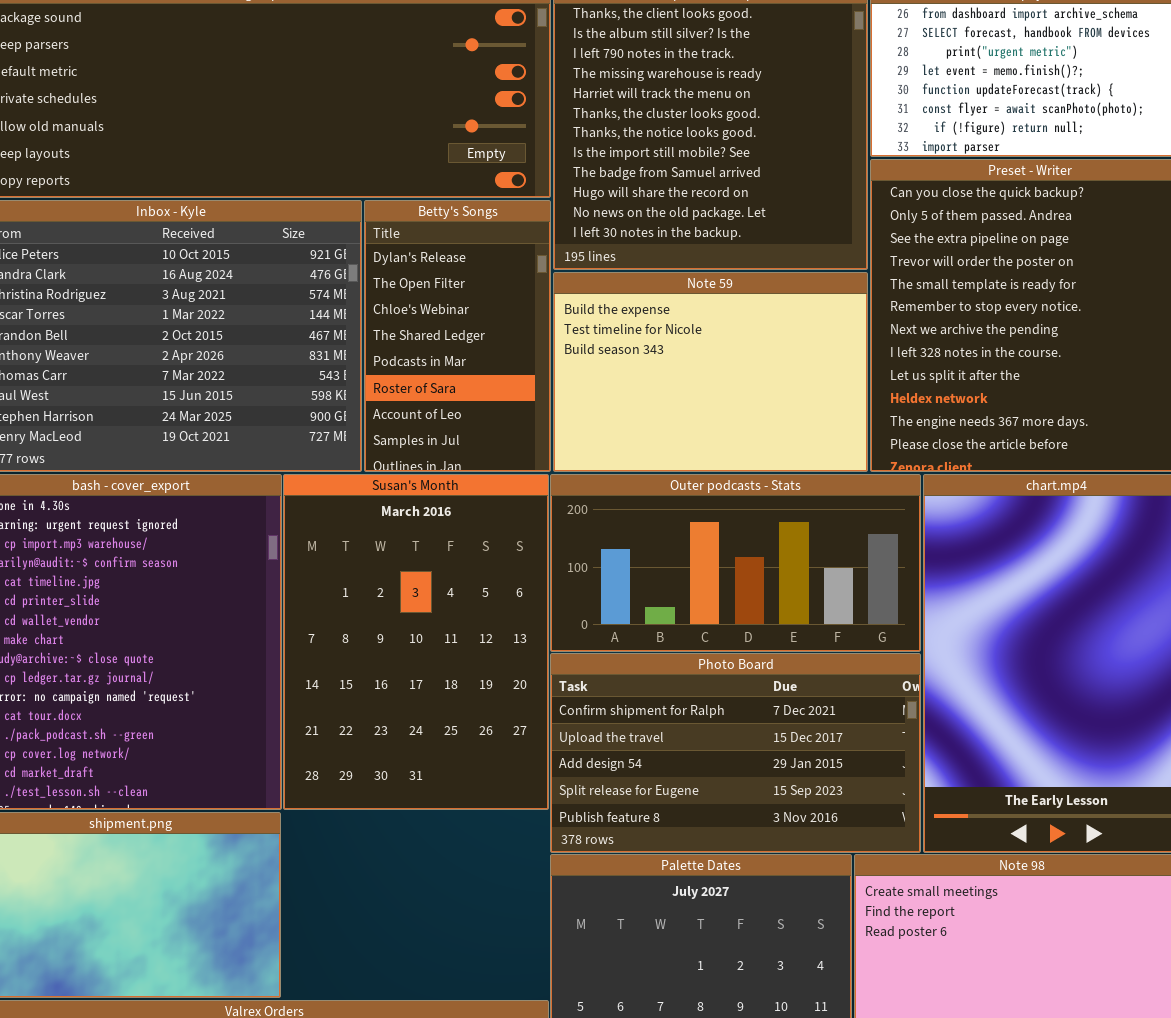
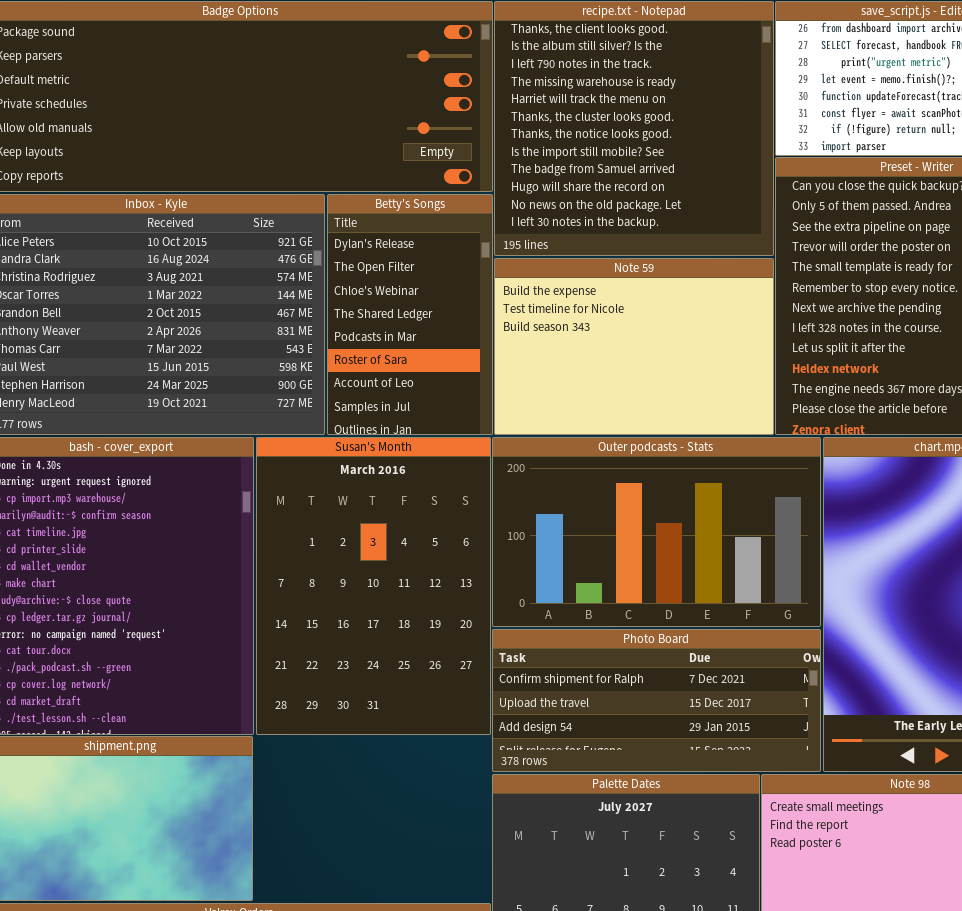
Outer podcasts - Stats: [550,474,921,652] -> [492,437,821,627], resized
Photo Board: [550,653,921,853] -> [492,629,821,772], resized

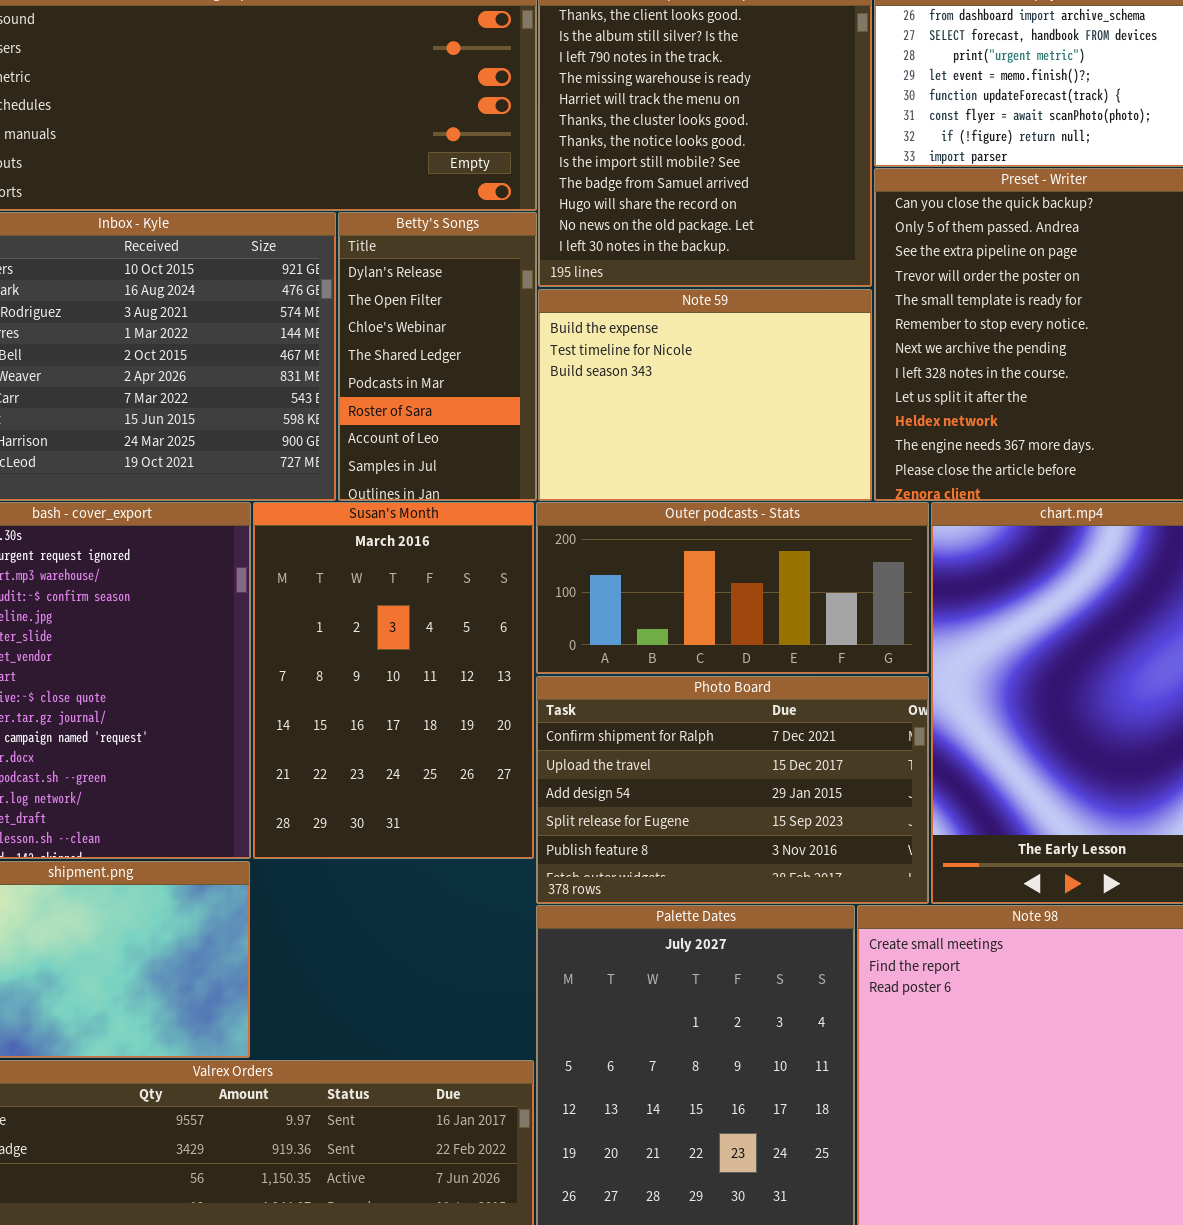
Outer podcasts - Stats: [492,437,821,627] -> [536,502,929,674], resized
Photo Board: [492,629,821,772] -> [536,676,929,904], resized

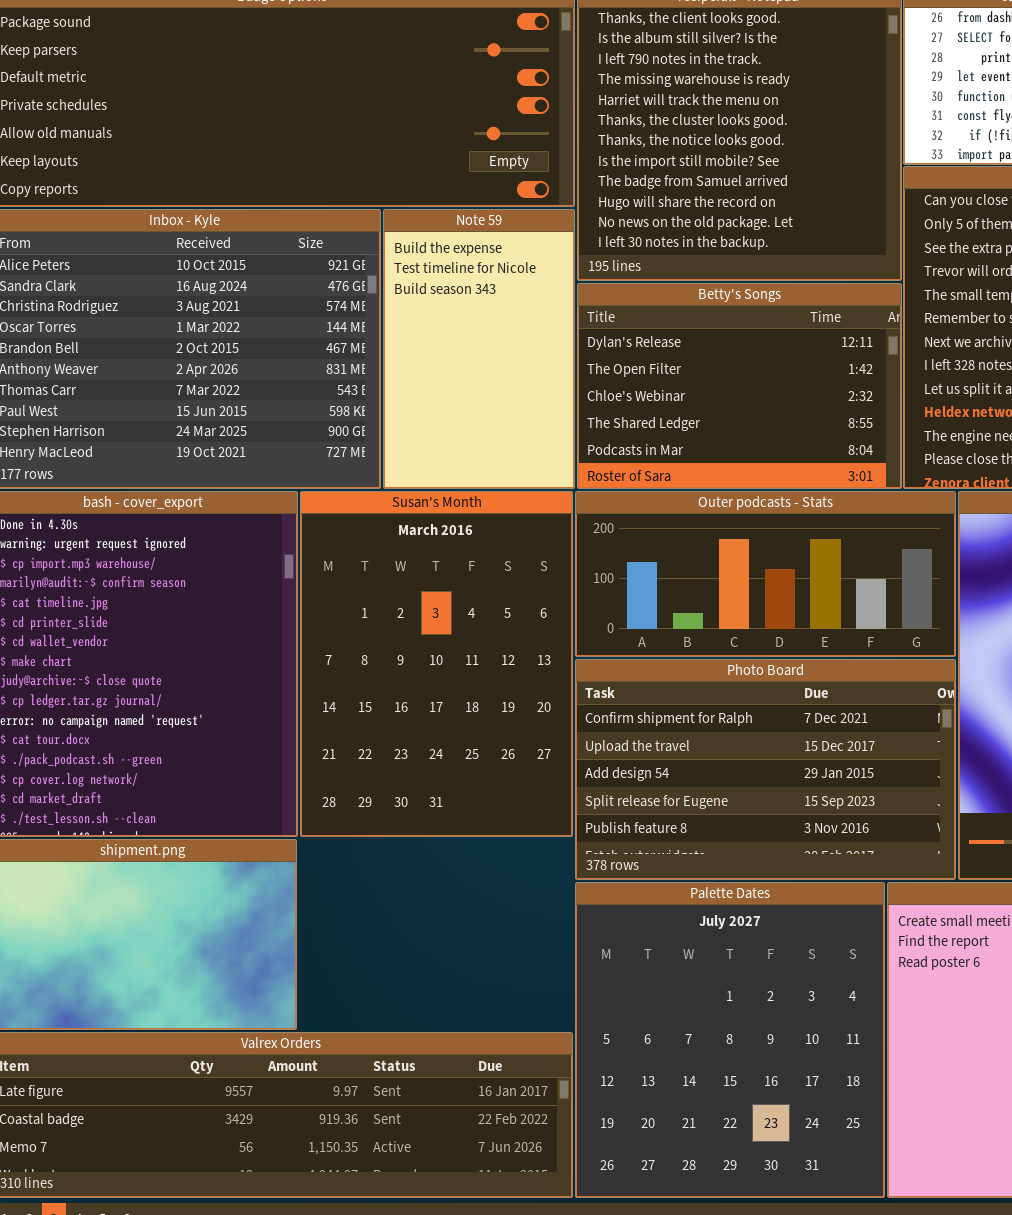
Betty's Songs: [338,212,537,501] -> [577,283,902,489], moved, resized
Note 59: [538,289,872,501] -> [383,209,575,489], moved, resized

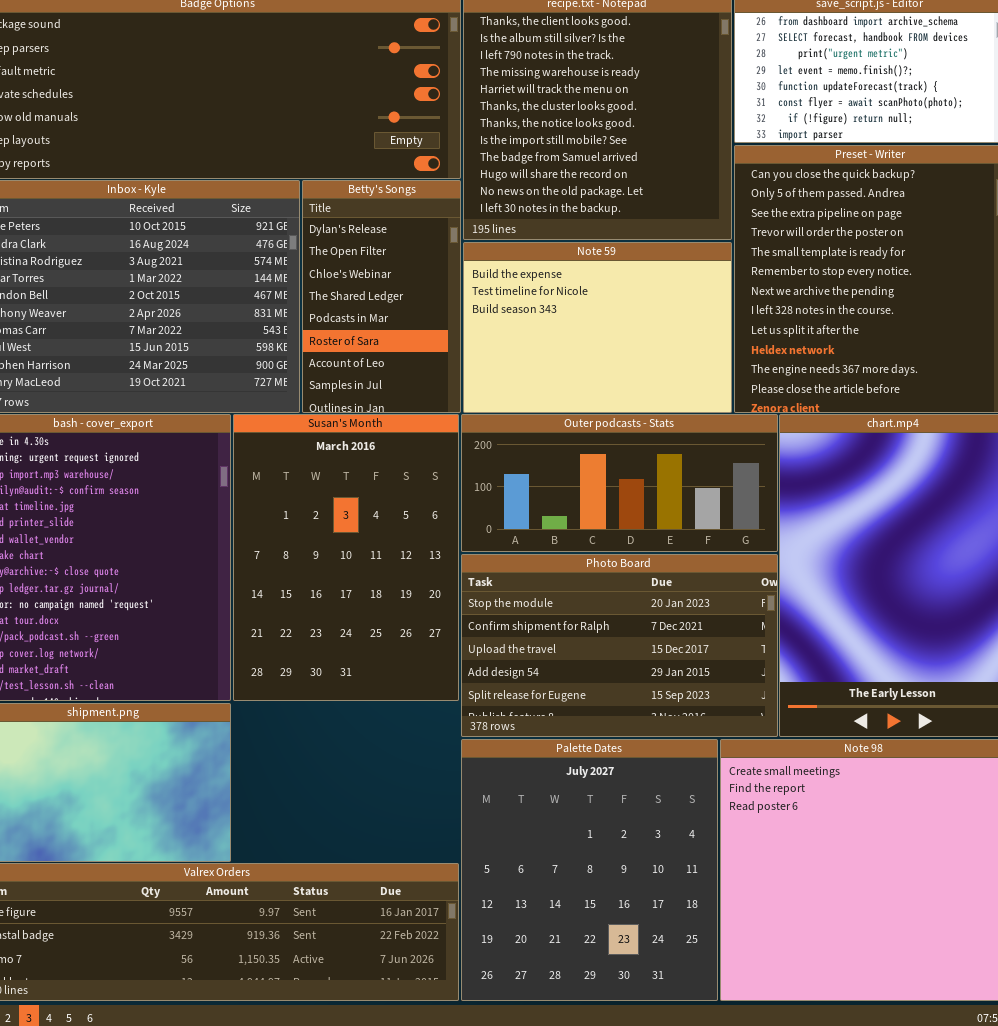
Note 59: [383,209,575,489] -> [463,242,732,413], moved, resized
Betty's Songs: [577,283,902,489] -> [302,180,461,413], moved, resized
Photo Board: [575,659,956,880] -> [461,554,778,737], scrolled up 1 row

